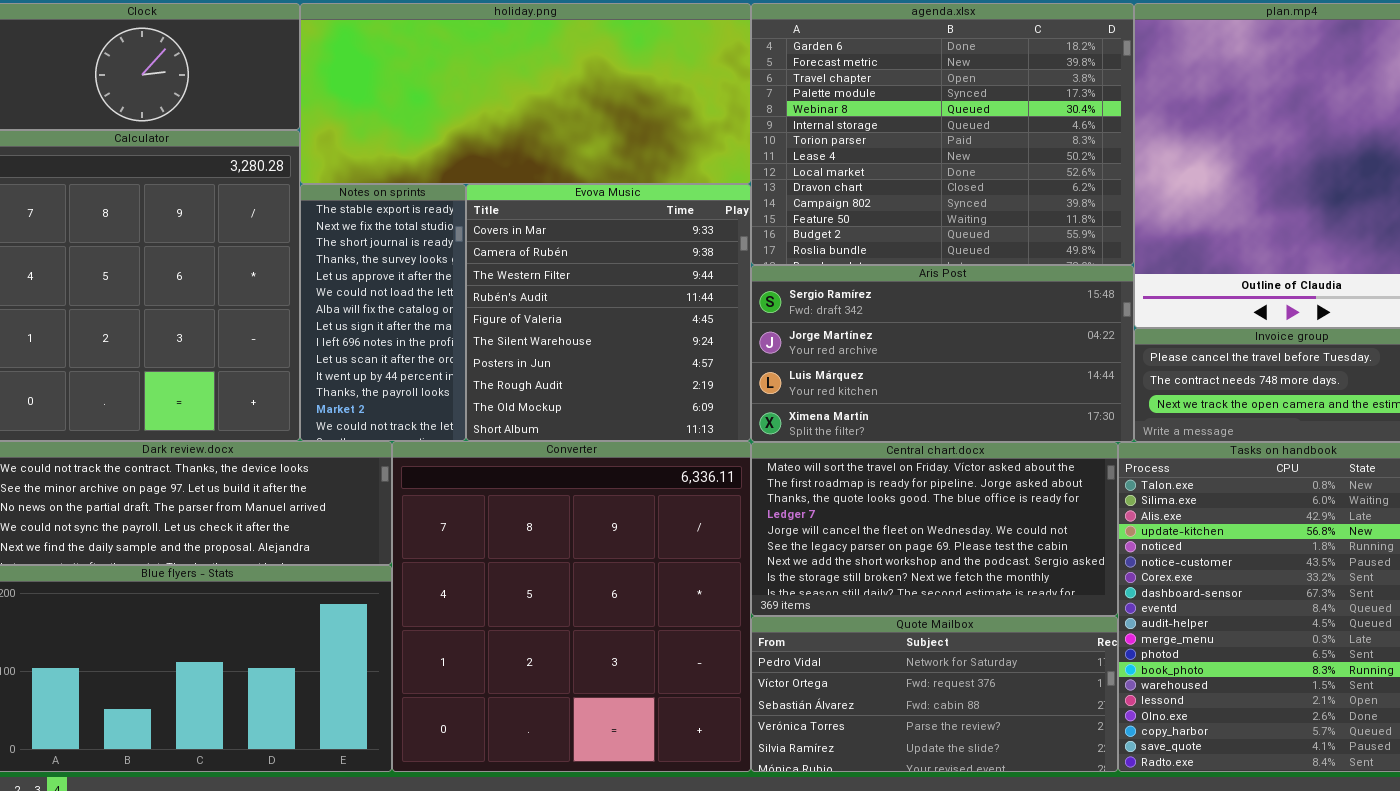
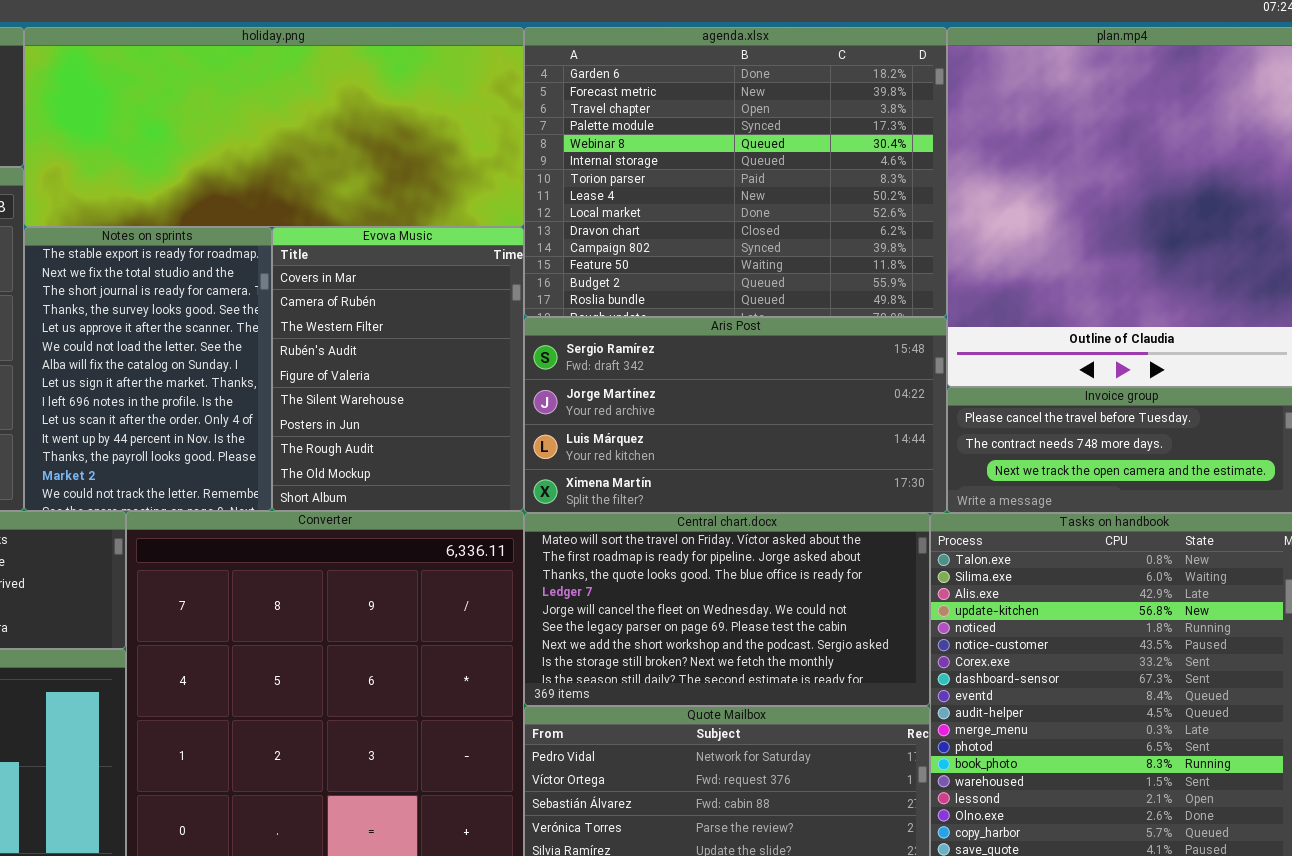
Notes on sprints: [300,184,466,441] -> [24,227,272,511], resized
Evova Music: [466,184,751,441] -> [272,227,524,511], resized

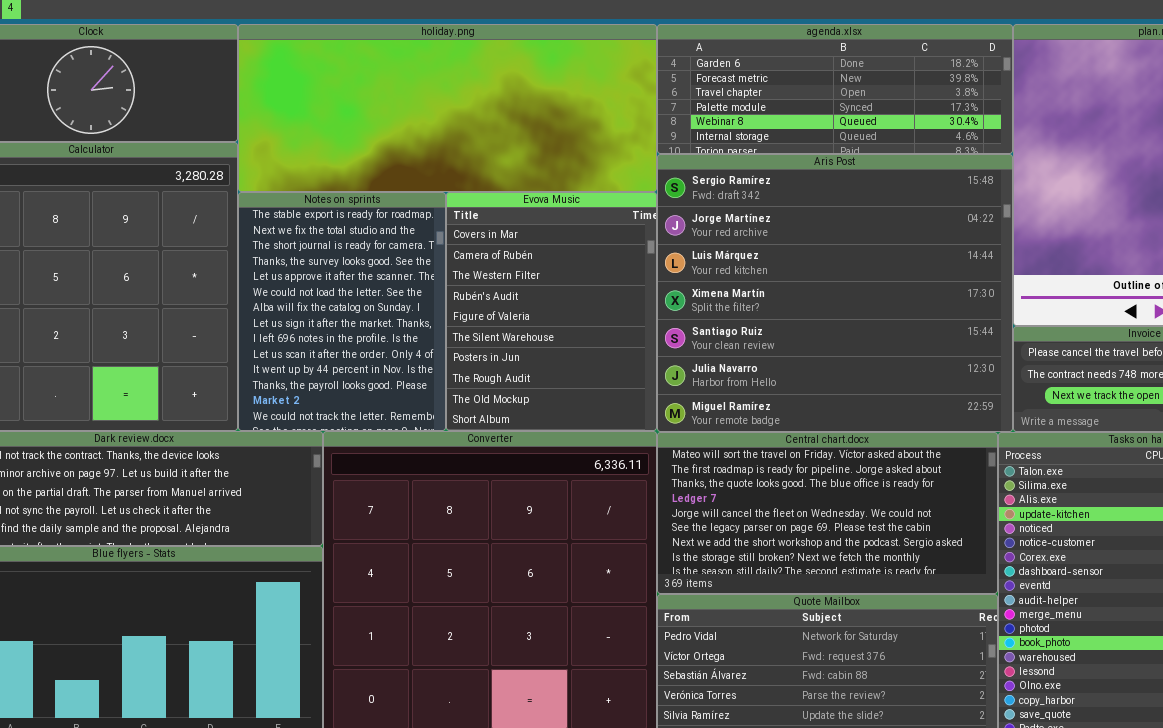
agenda.xlsx: [524,27,947,317] -> [657,24,1013,154], resized
Aris Post: [524,317,947,513] -> [657,154,1013,432], resized

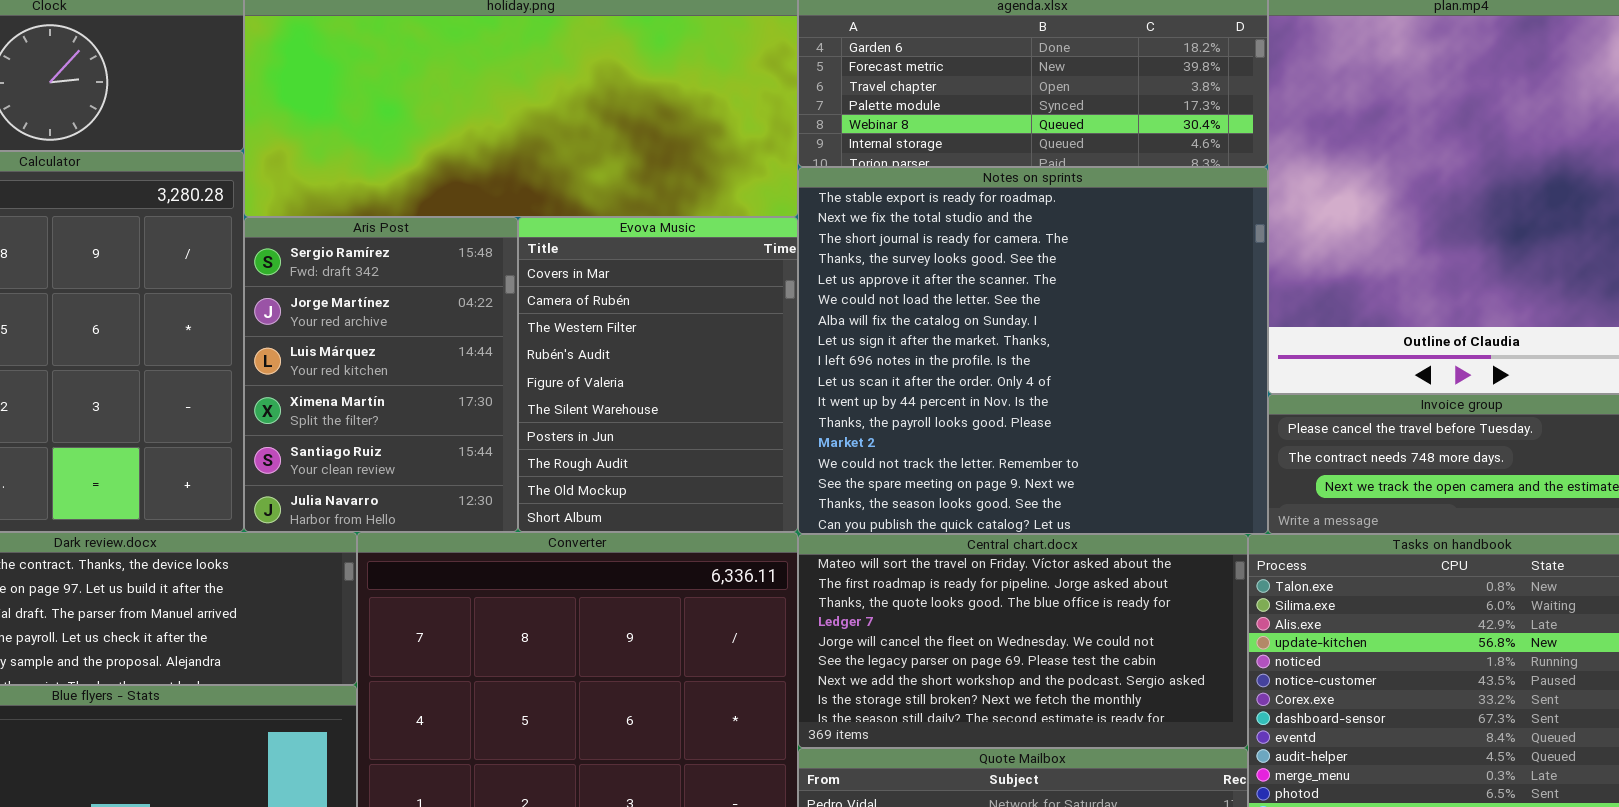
Aris Post: [657,154,1013,432] -> [244,217,518,532], moved, resized
Notes on sprints: [238,192,446,431] -> [798,167,1268,534], moved, resized

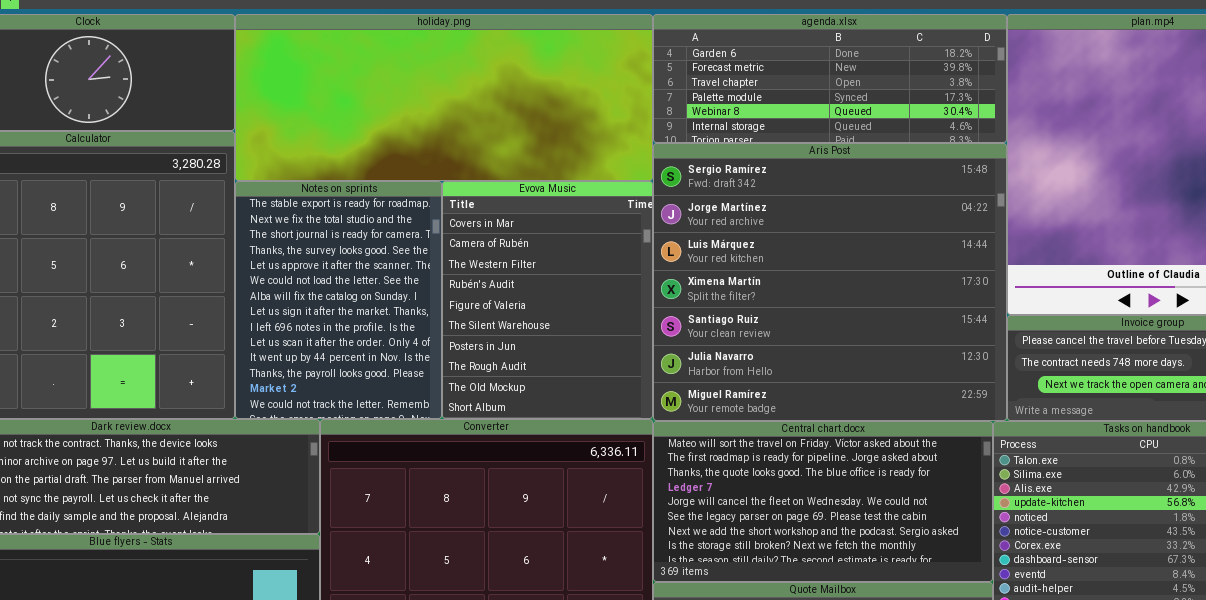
Notes on sprints: [798,167,1268,534] -> [235,181,442,419], moved, resized
Aris Post: [244,217,518,532] -> [653,143,1007,421], moved, resized

